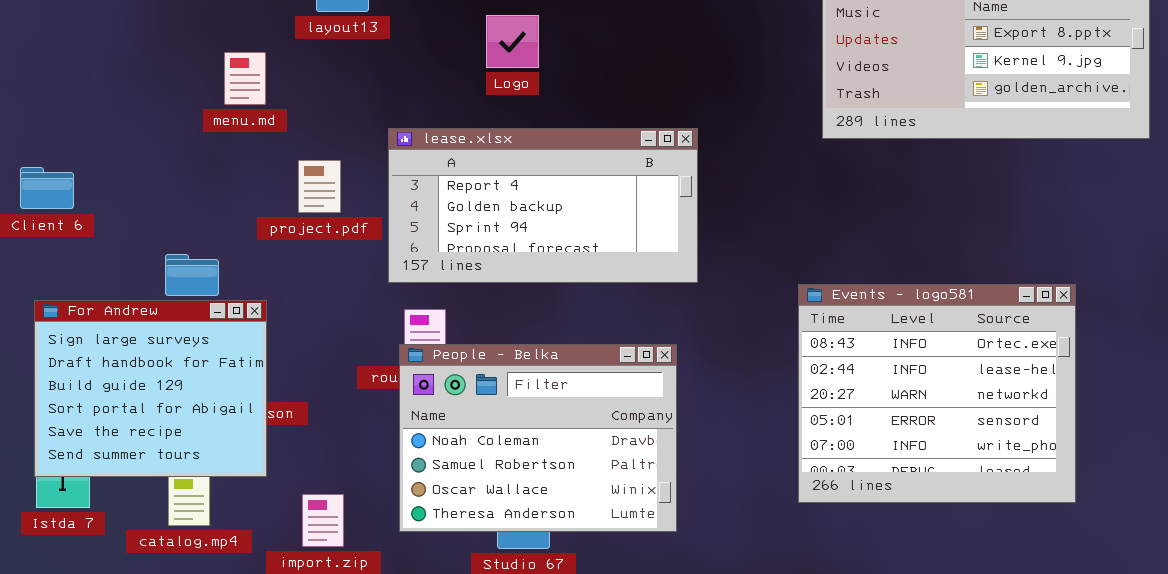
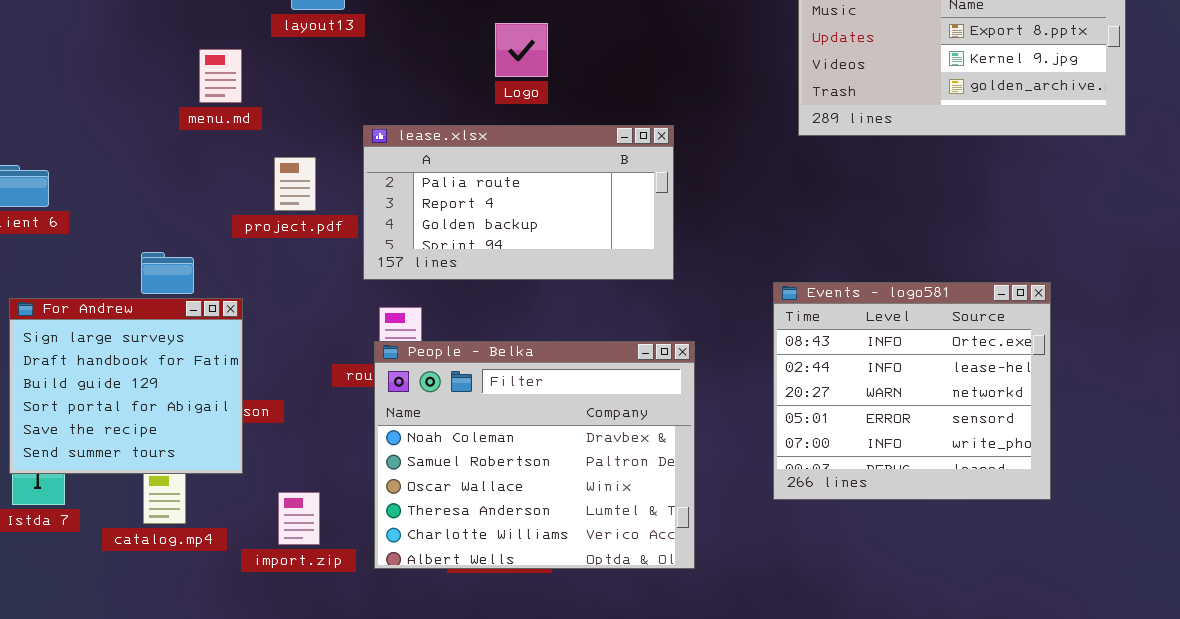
Logo: [486,15,539,68] -> [495,23,548,77], moved
lease.xlsx: [388,128,698,283] -> [363,125,674,280], scrolled up 1 row
People - Belka: [399,344,677,532] -> [374,341,695,569], resized

